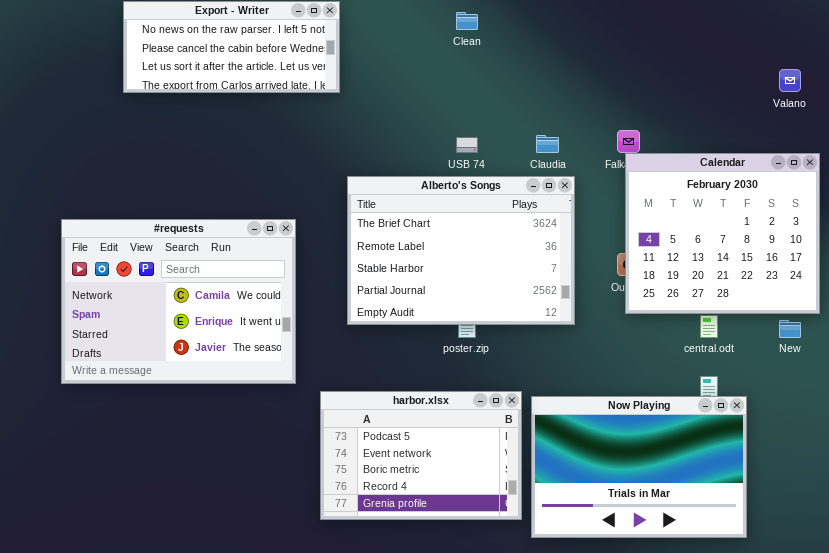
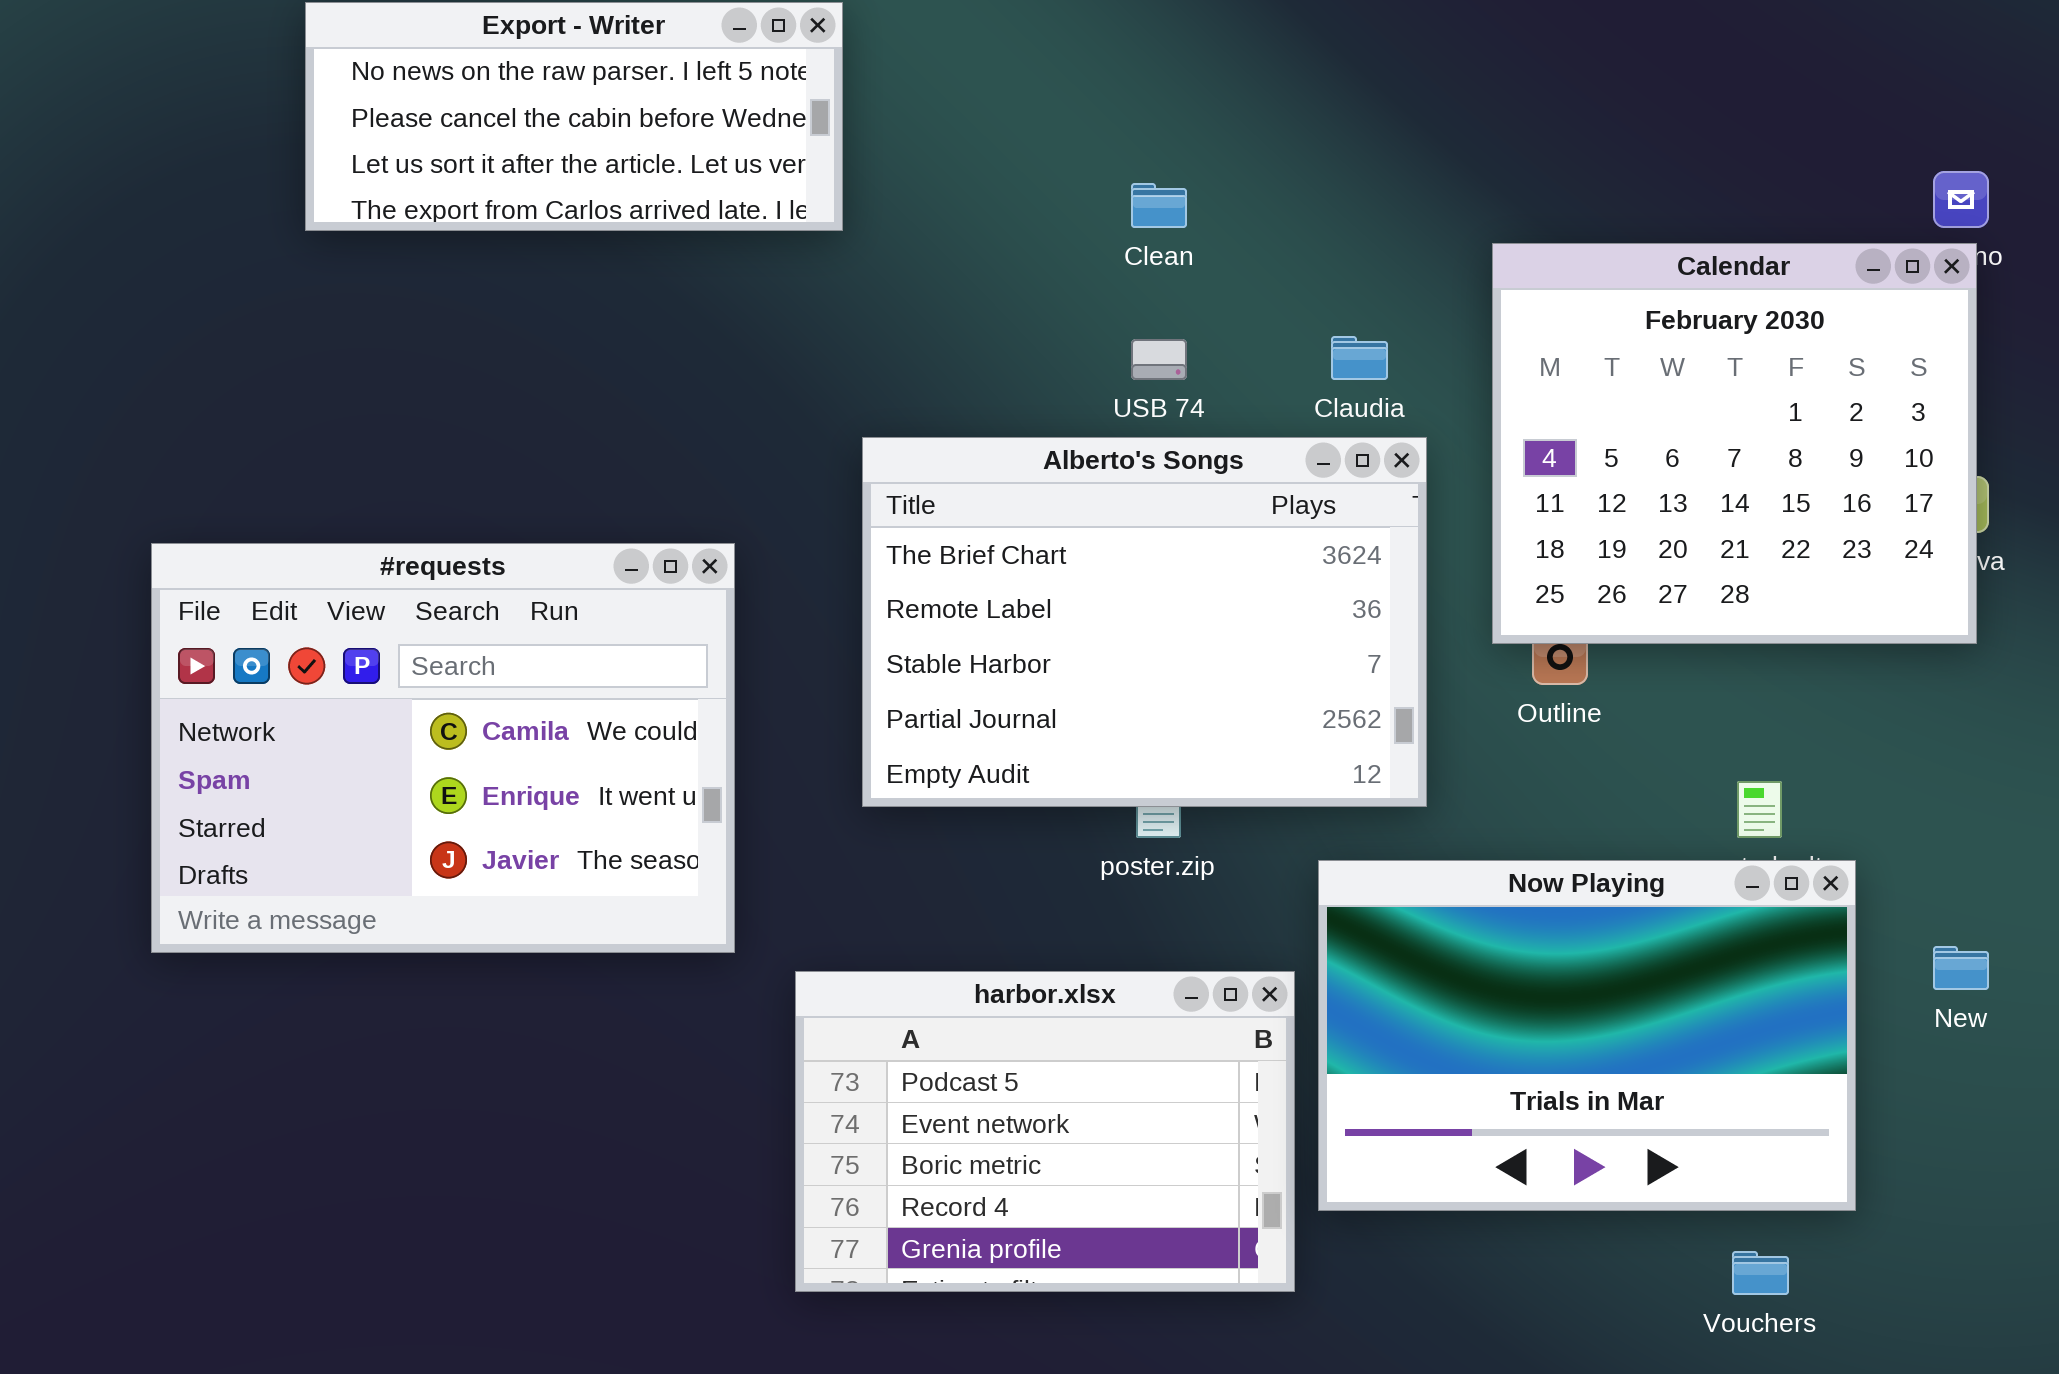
Clean: [456,12,478,30] -> [1131,183,1187,228], moved
Calendar: [625,153,820,314] -> [1492,243,1977,644], moved
New: [779,320,801,338] -> [1933,946,1989,990], moved
Now Playing: [531,396,747,538] -> [1318,860,1856,1211], moved

